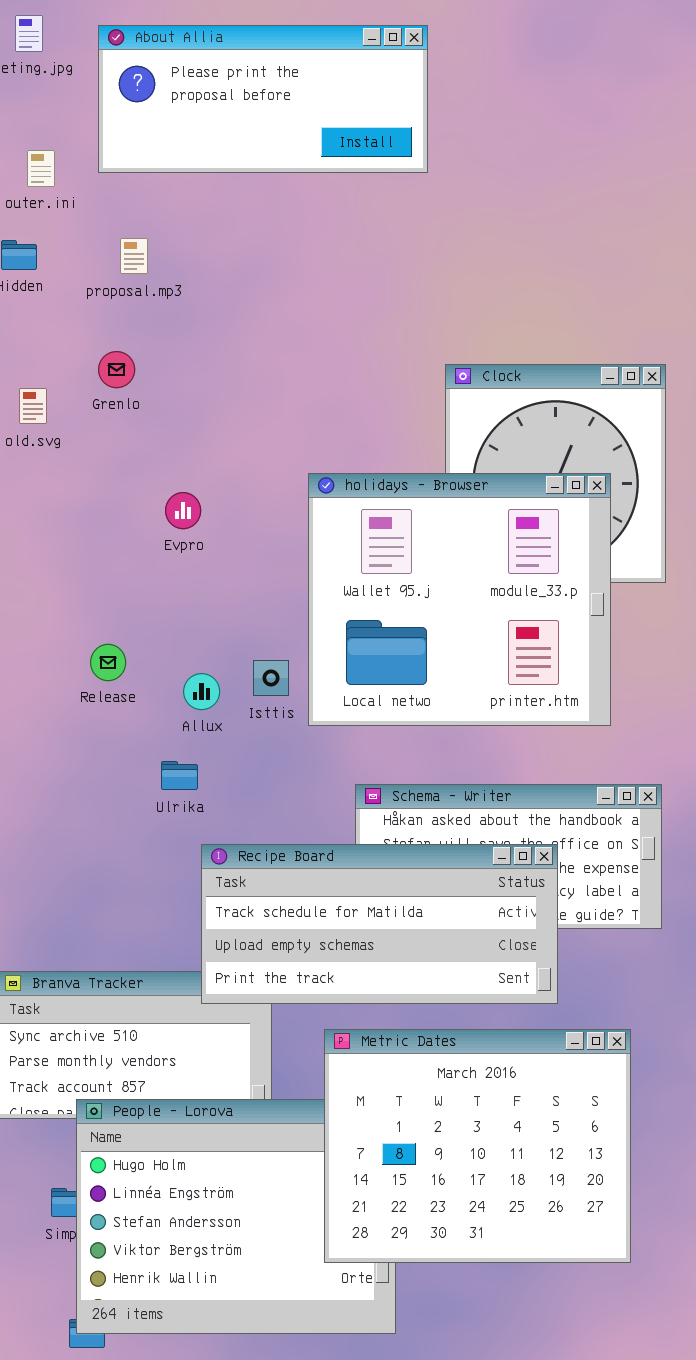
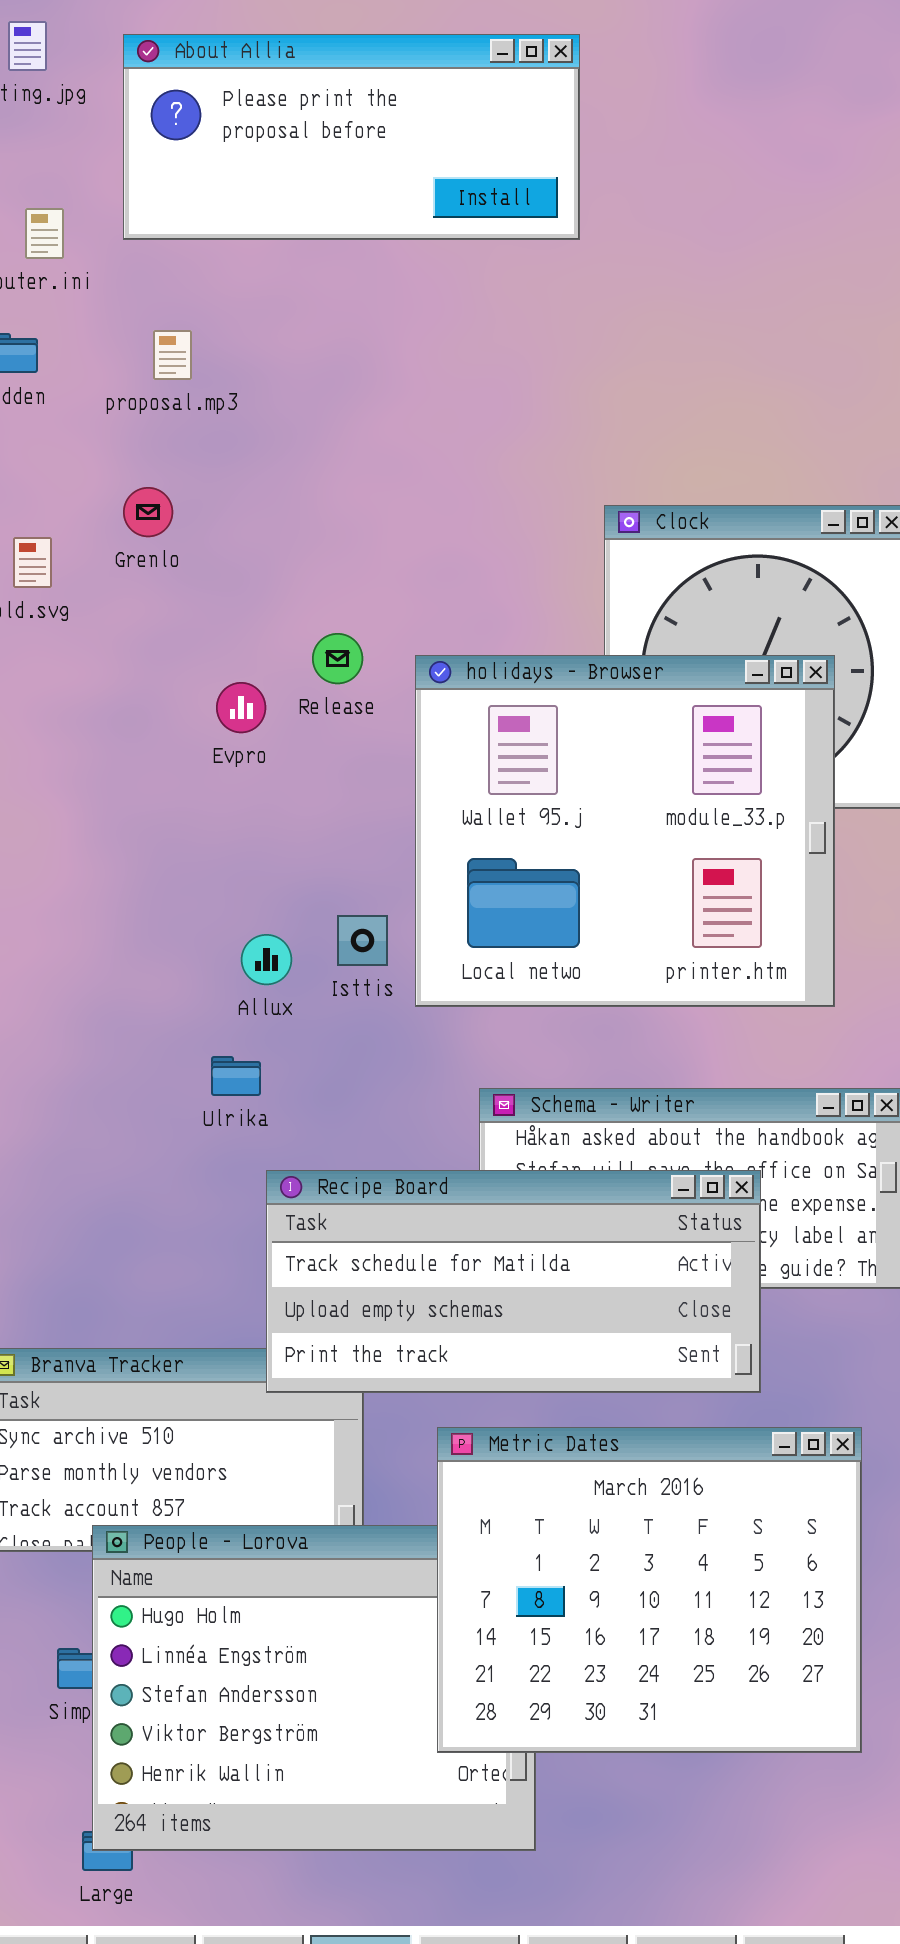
Release: [90,644,126,681] -> [312,633,363,684], moved

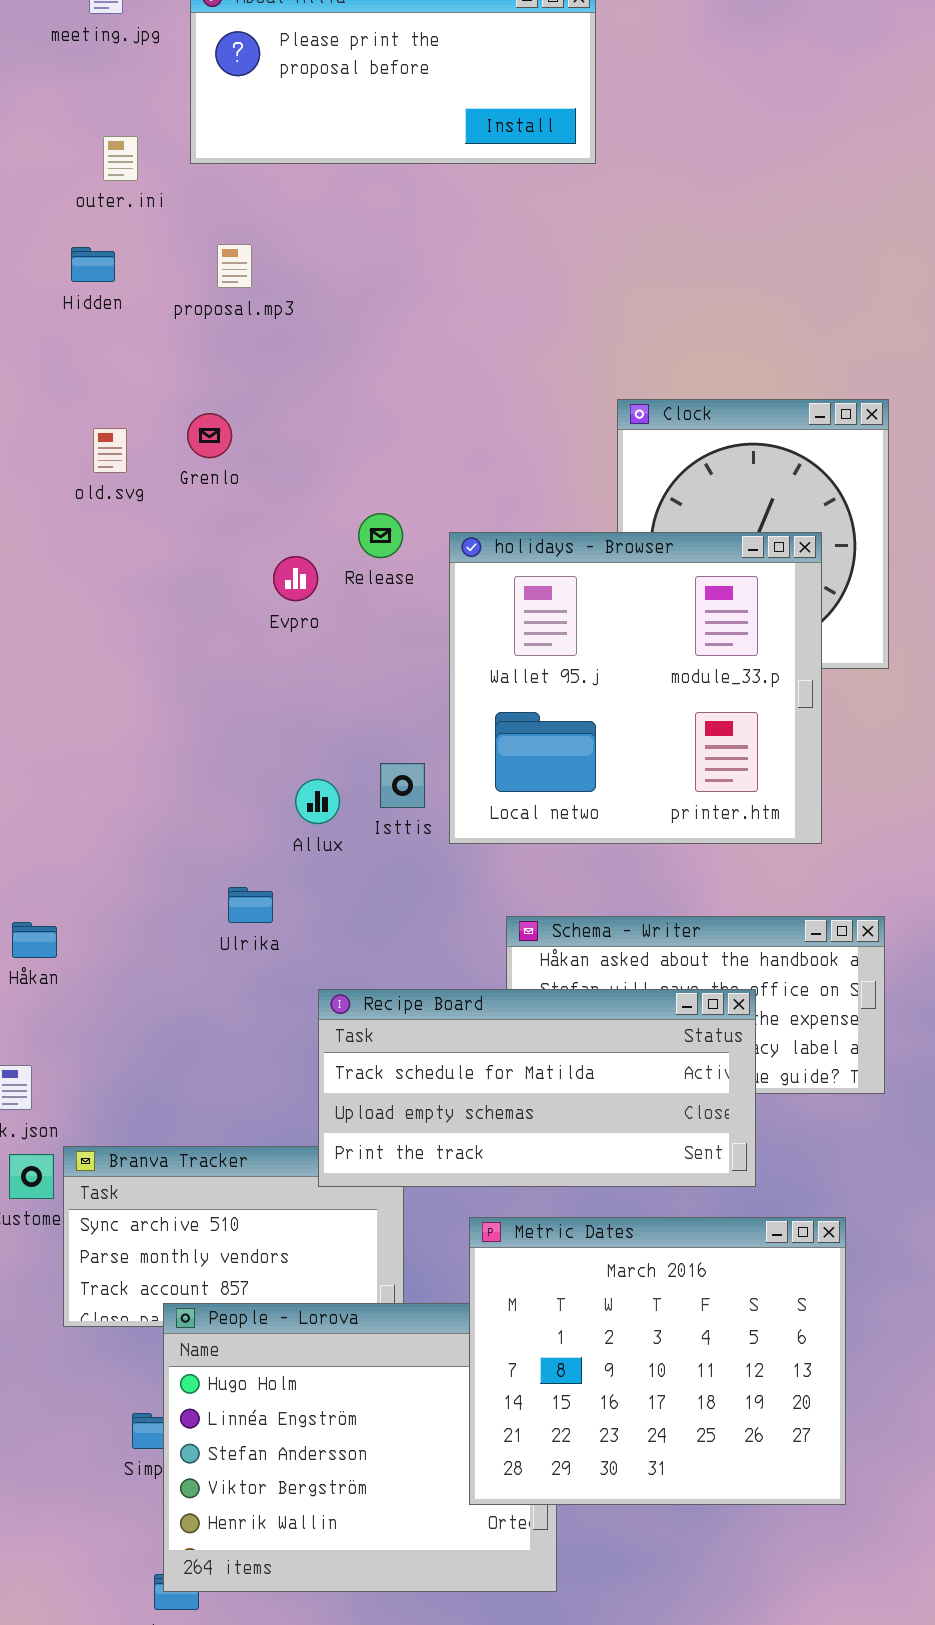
Grenlo: [123,487,173,537] -> [187,413,232,458], moved
Ulrika: [211,1056,261,1096] -> [228,887,273,923], moved

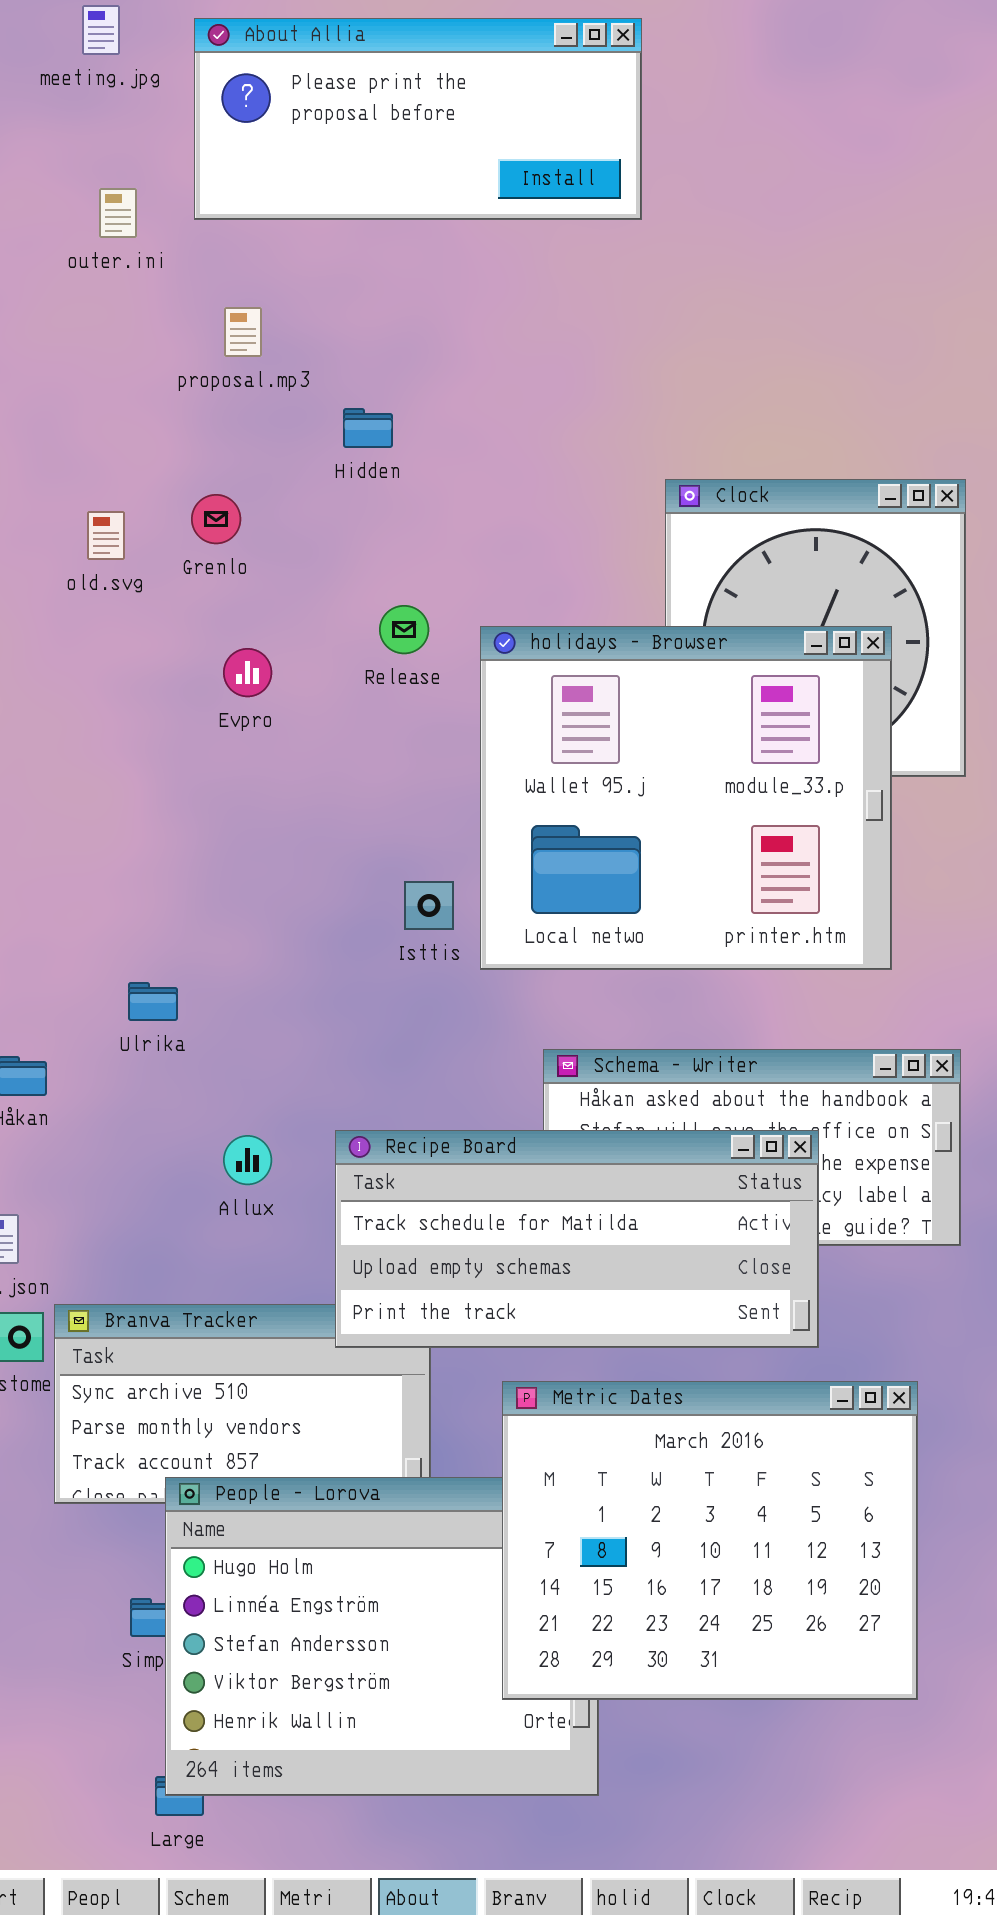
Hidden: [71,247,115,282] -> [343,408,393,448], moved
Evpro: [273,556,318,601] -> [223,648,272,697], moved
Allux: [295,779,340,824] -> [223,1135,272,1185], moved
Ulrika: [228,887,273,923] -> [128,982,178,1021], moved

